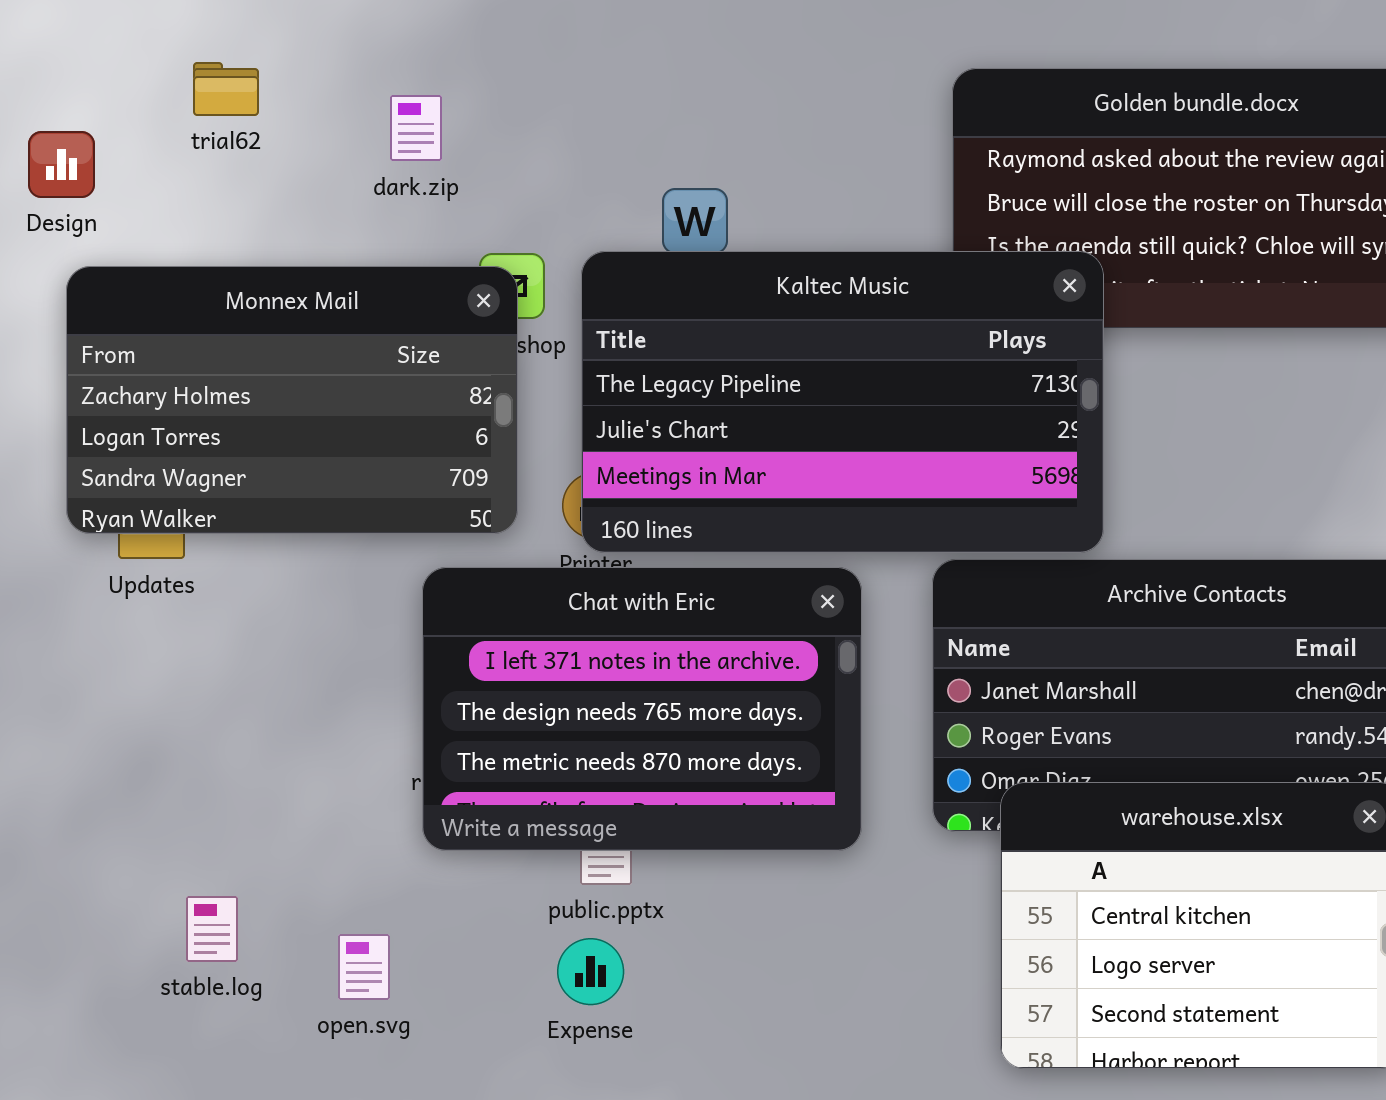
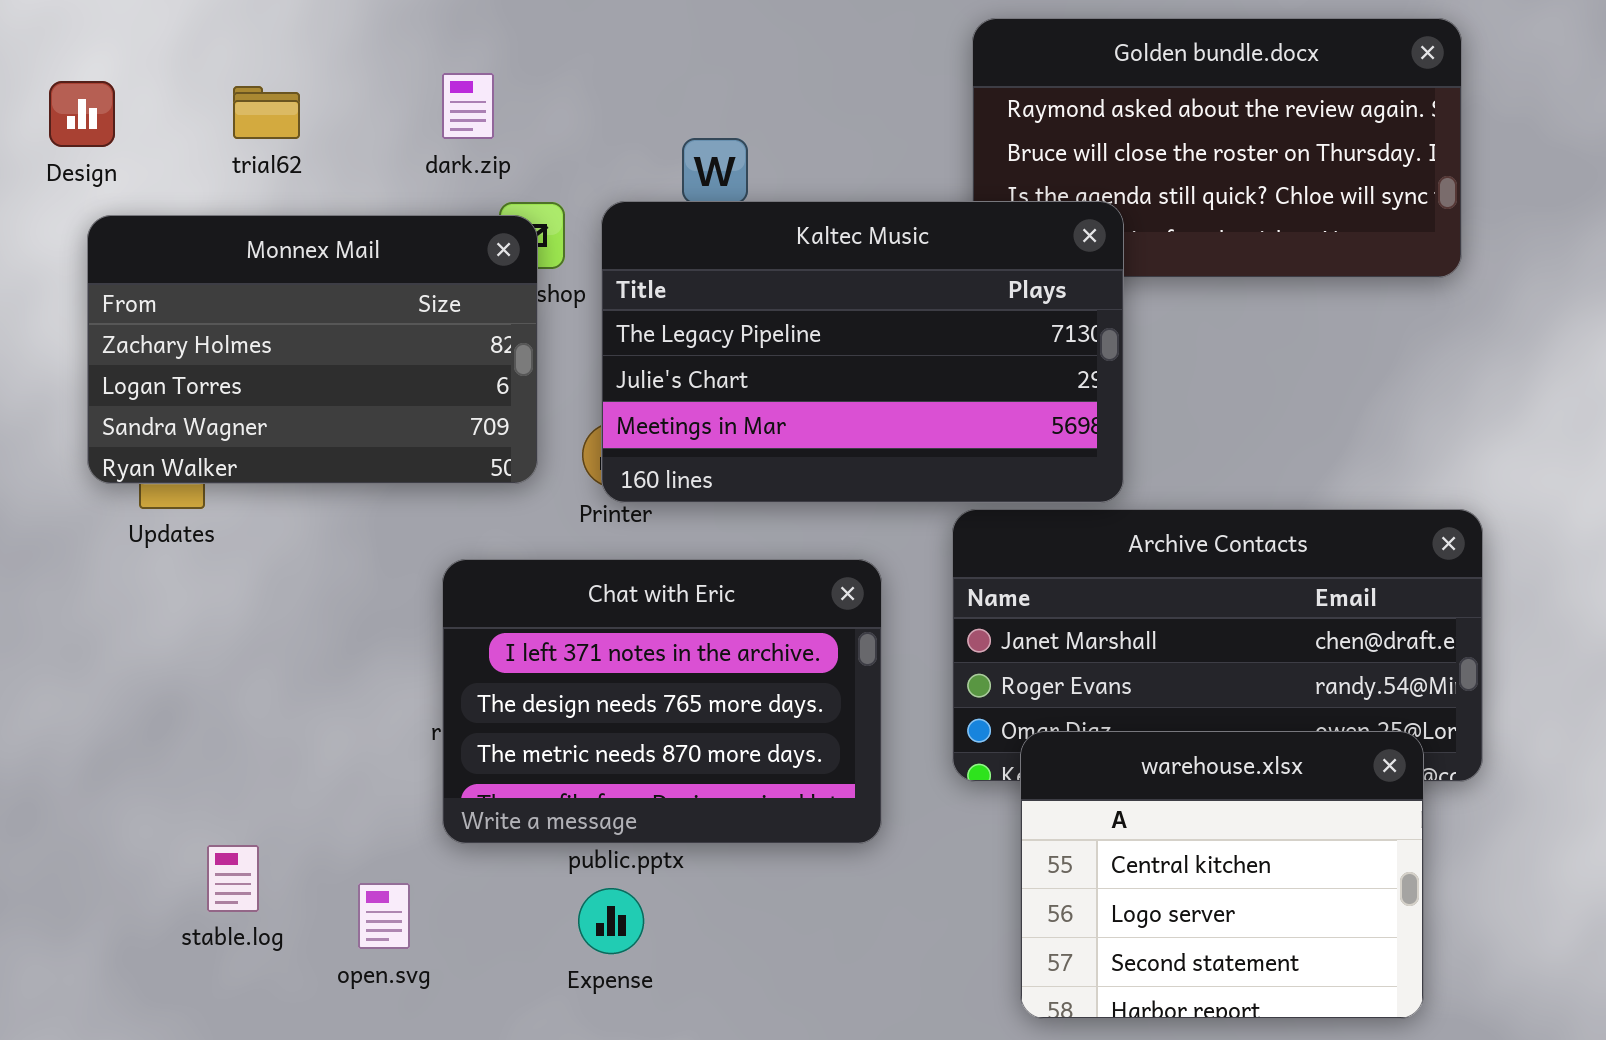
trial62: [193,62,259,116] -> [233,86,300,139], moved
dark.zip: [390,95,442,161] -> [442,73,494,139], moved
Chat with Eric: [422,567,862,851] -> [442,559,882,844], moved

